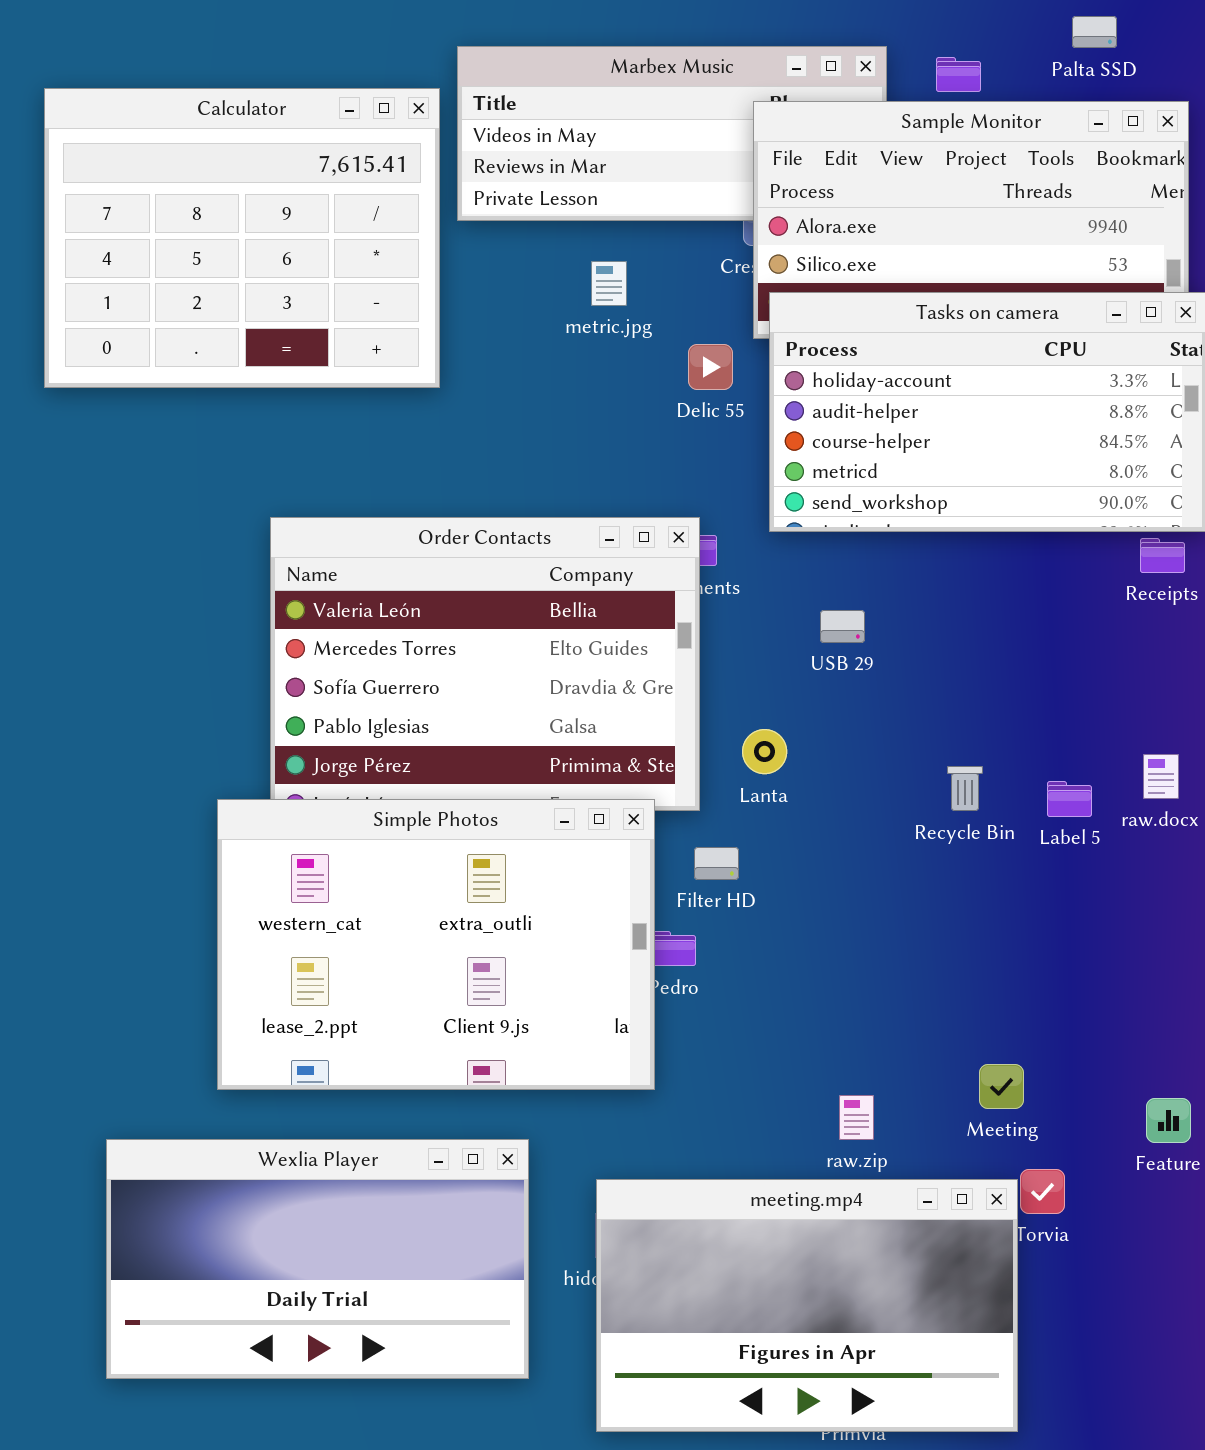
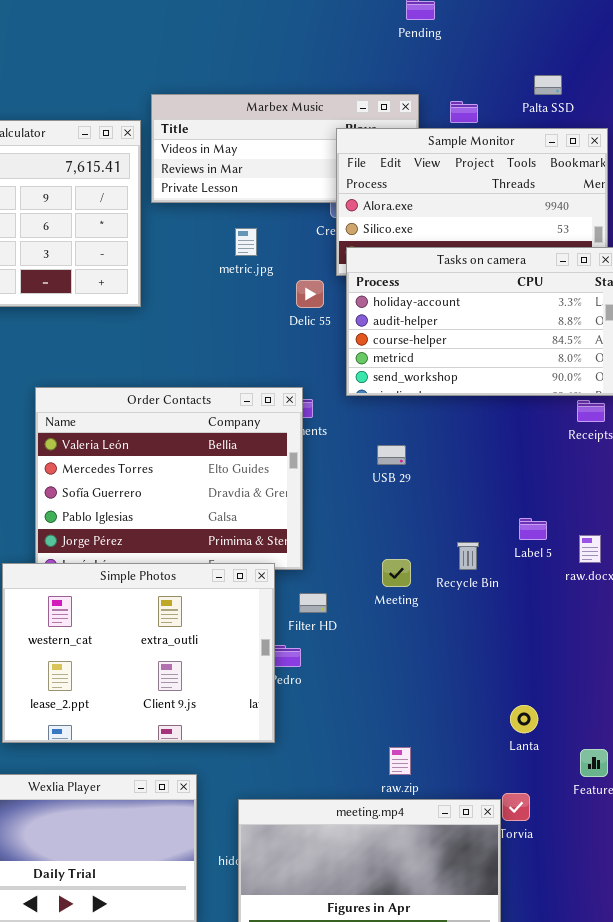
Lanta: [742,729,787,774] -> [510,705,538,733], moved
Label 5: [1047,781,1092,817] -> [519,518,547,540], moved
Meeting: [979,1064,1024,1109] -> [382,559,411,587], moved

